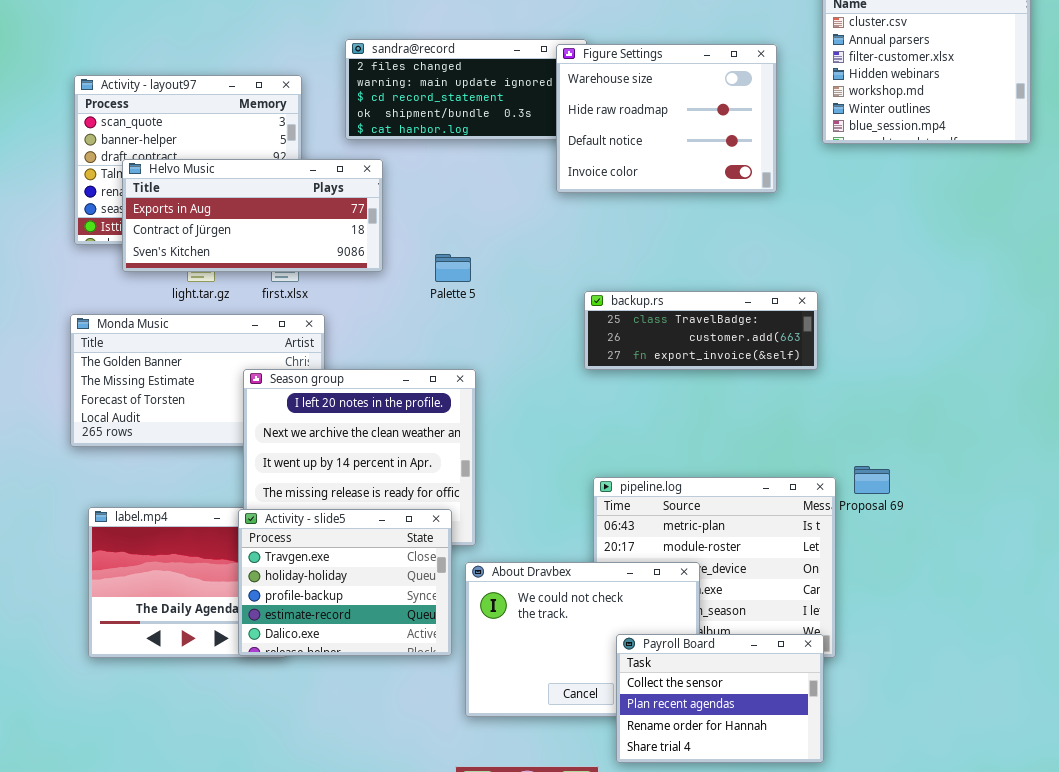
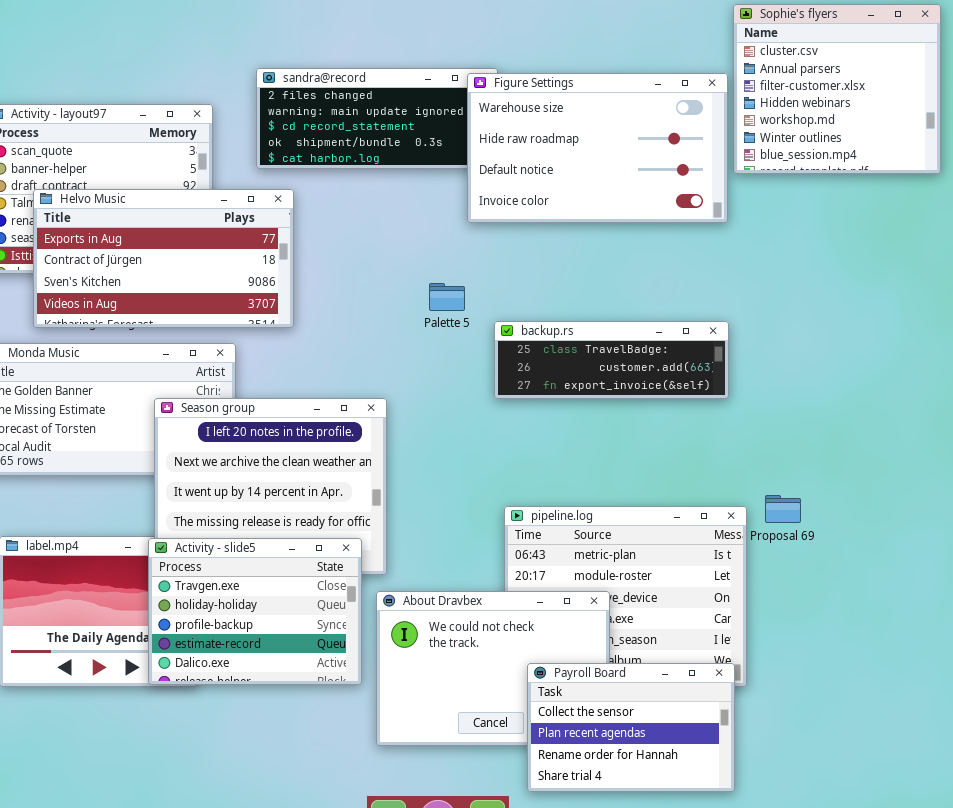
Figure Settings: [556,44,777,193] -> [467,73,728,223], resized
Helvo Music: [122,159,383,272] -> [33,189,294,328], resized
Palette 5: [435,254,471,282] -> [429,283,465,311], moved

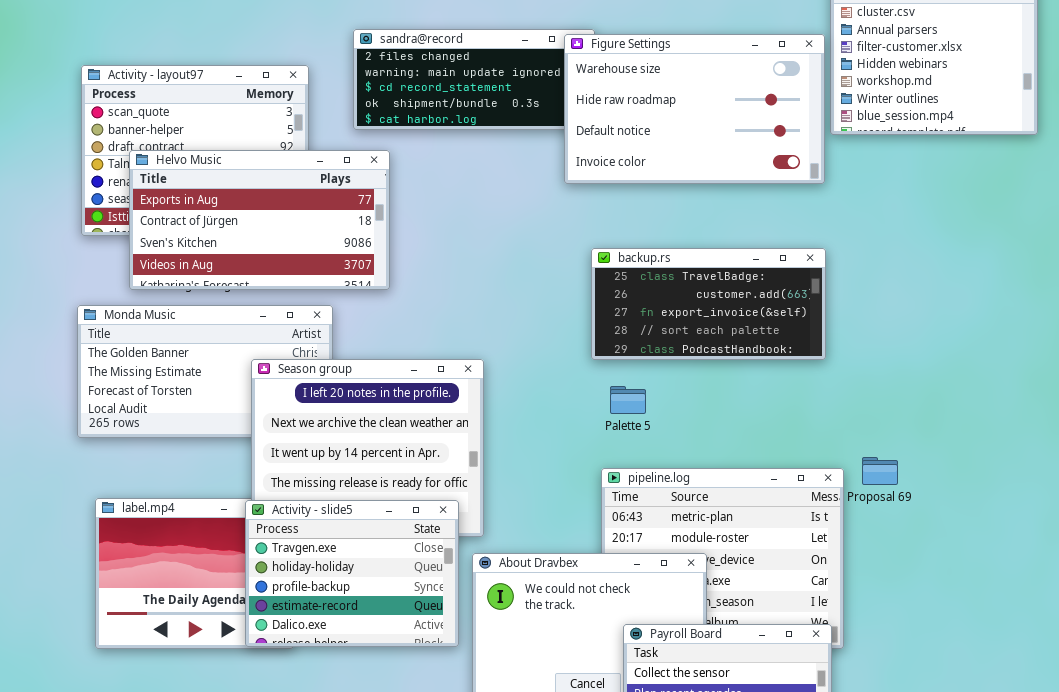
Palette 5: [429,283,465,311] -> [610,386,646,414], moved
backup.rs: [494,321,729,399] -> [591,248,826,360], resized

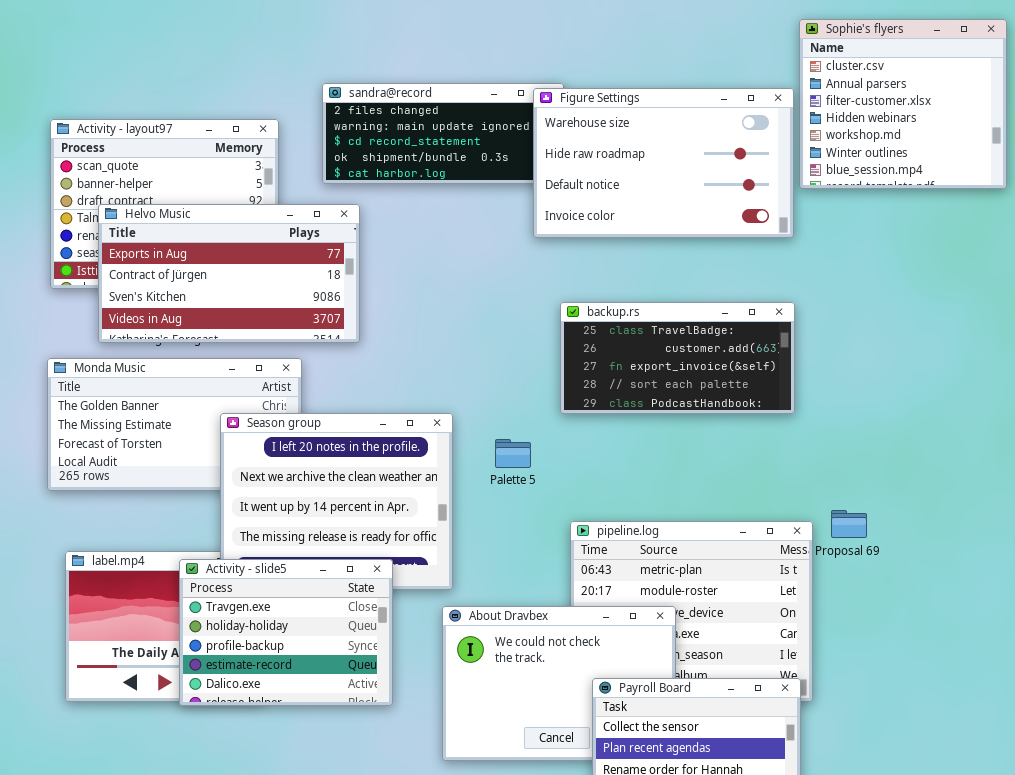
Palette 5: [610,386,646,414] -> [495,439,531,468], moved
Activity - slide5: [245,500,459,647] -> [179,559,393,706], moved

